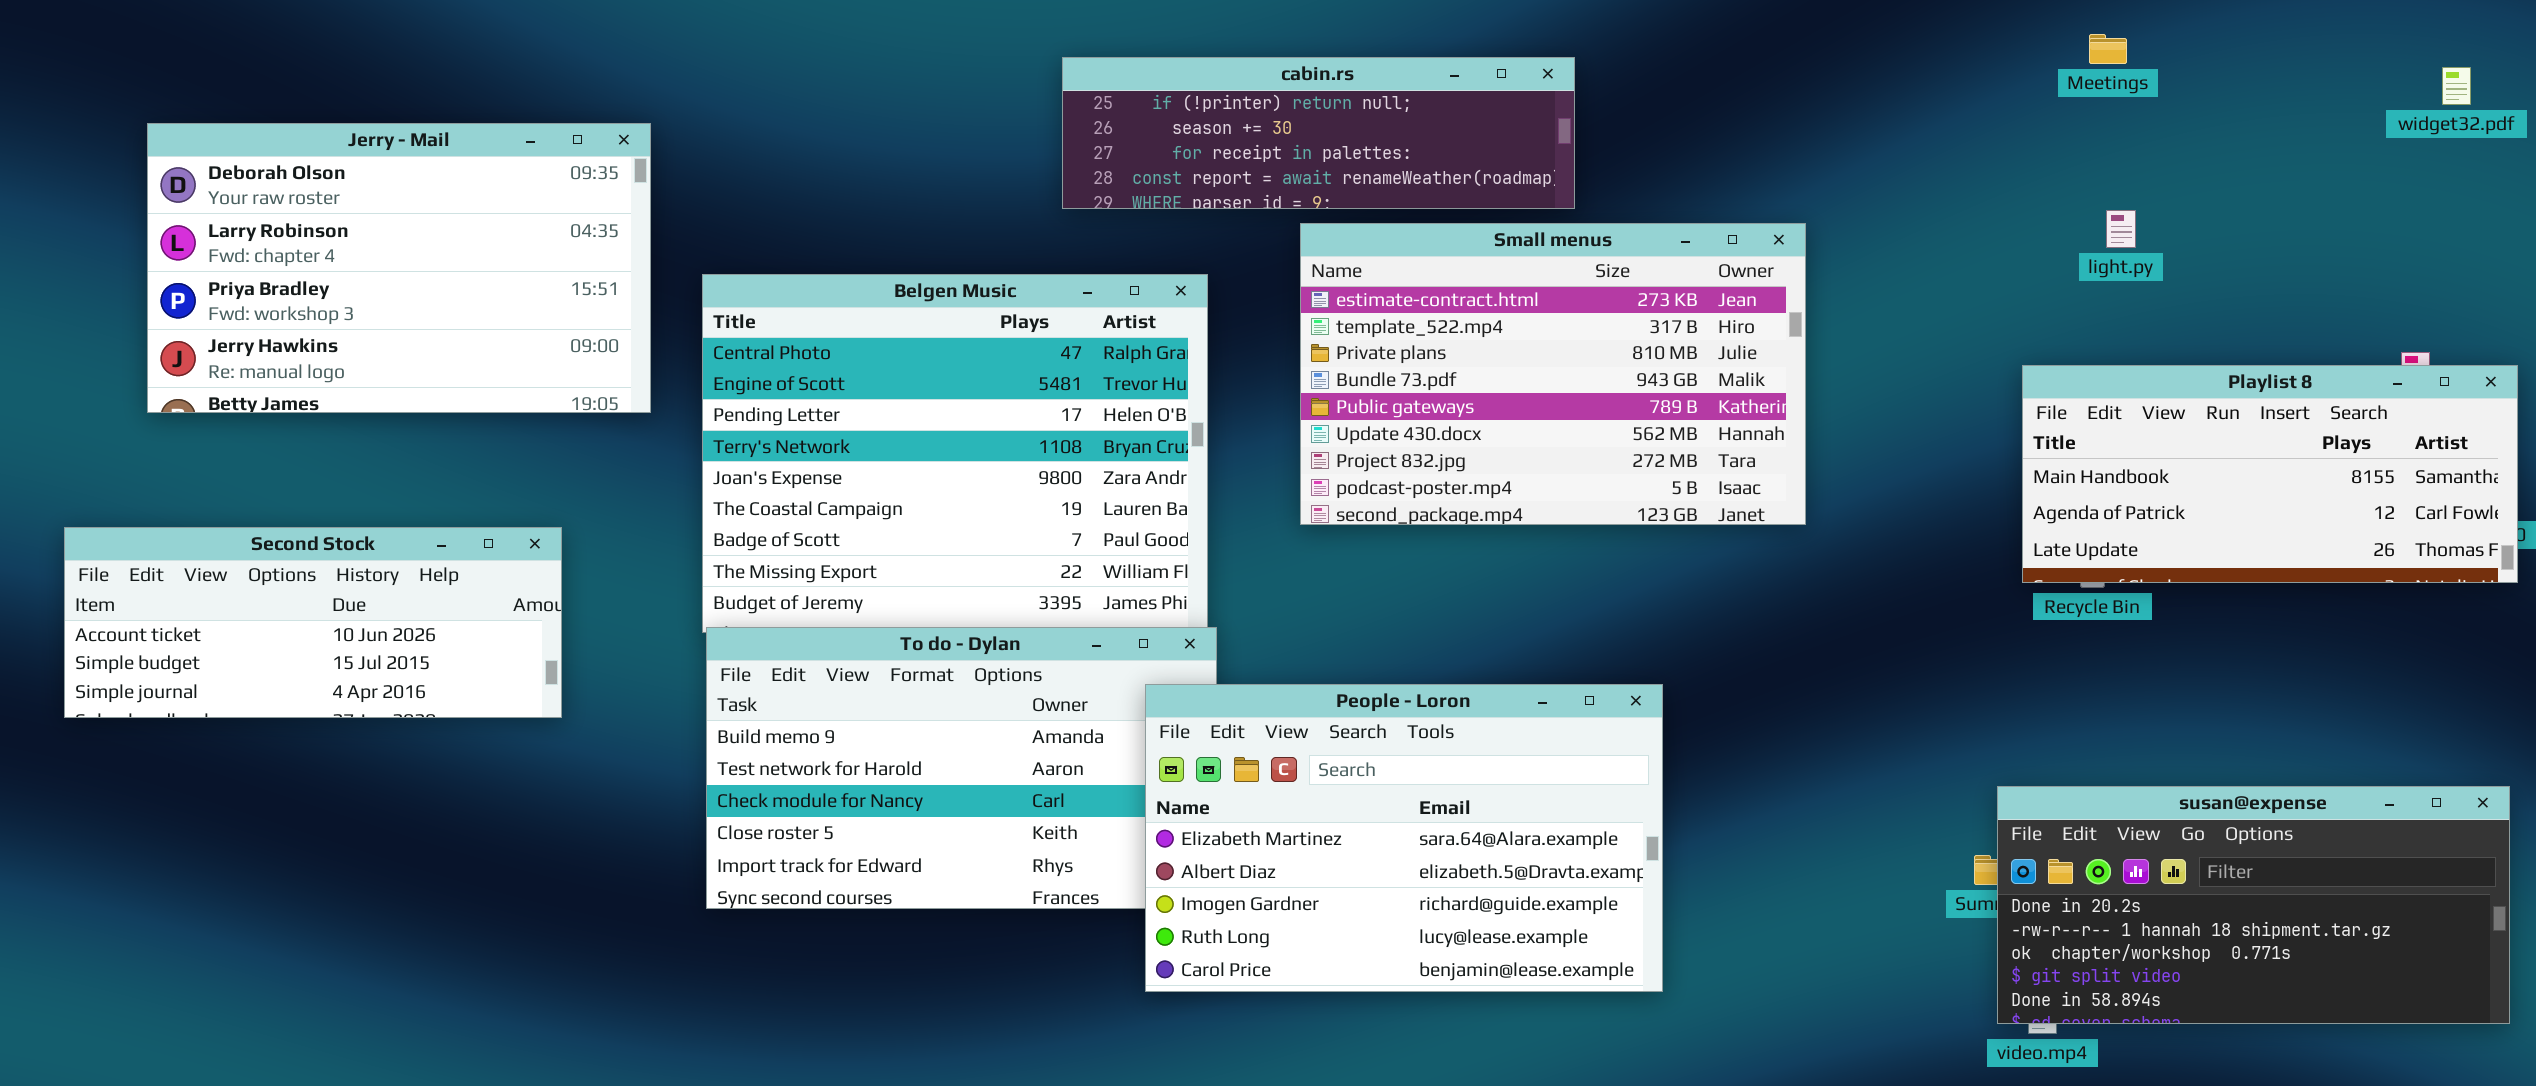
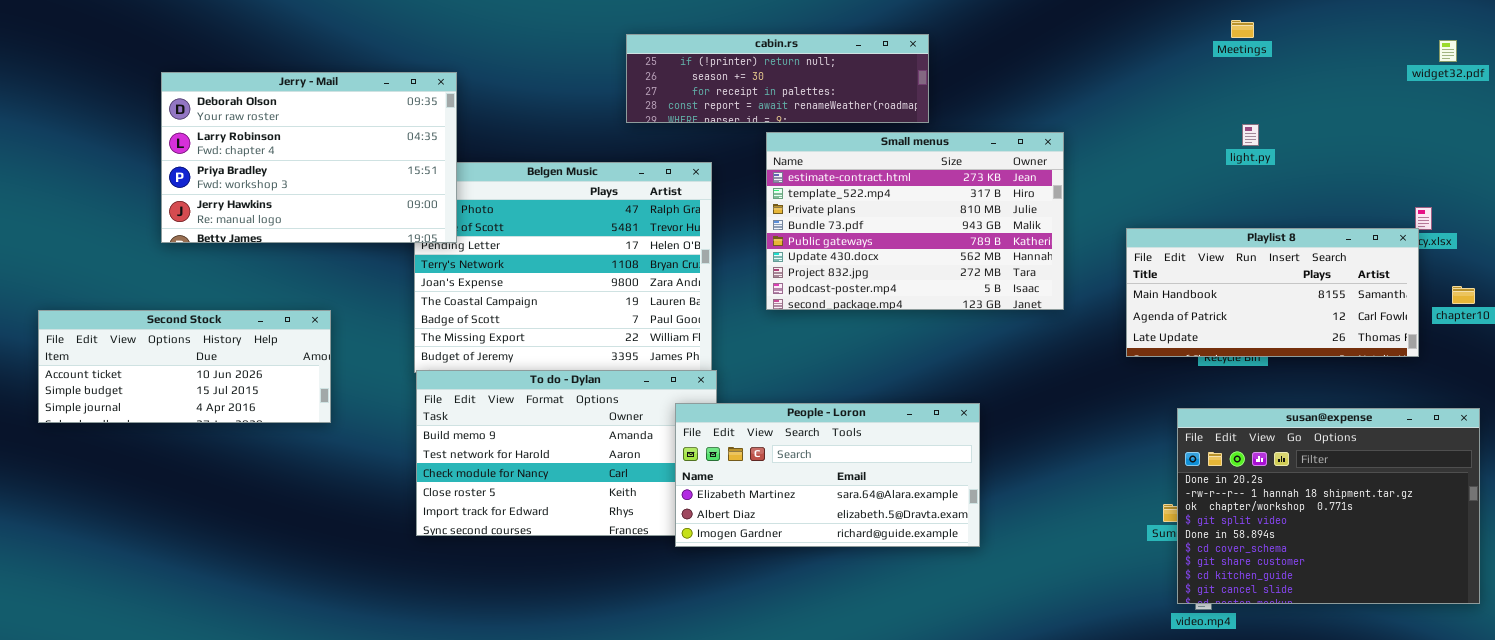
Jerry - Mail: [147,123,651,413] -> [161,72,457,243], moved
Playlist 8: [2022,365,2518,583] -> [1126,228,1419,357], moved
People - Loron: [1145,684,1663,992] -> [675,403,980,547], resized
susan@expense: [1997,786,2510,1024] -> [1177,408,1480,604], resized

